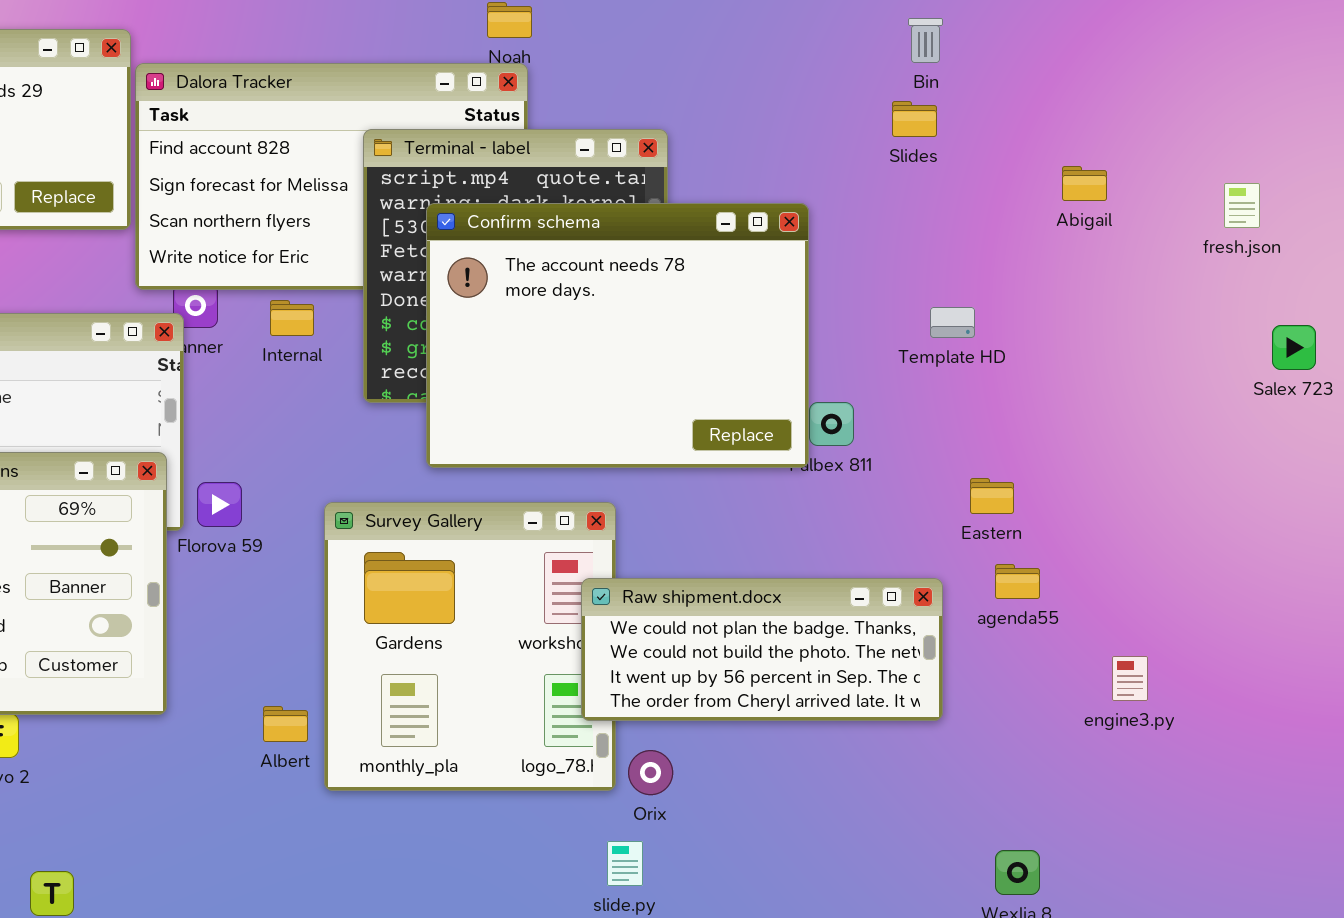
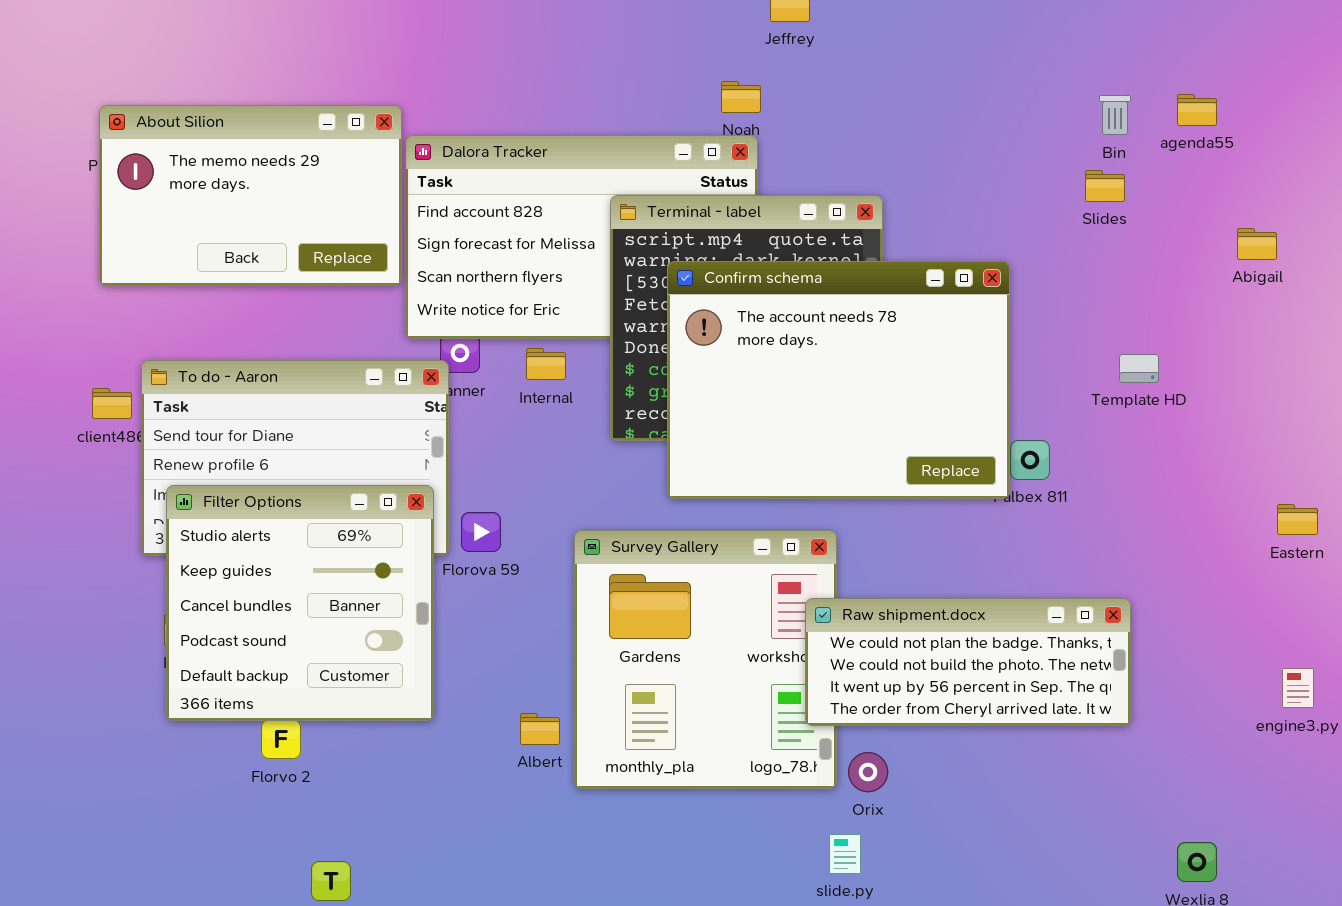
Eastern: [970,478,1014,514] -> [1277,504,1318,535], moved
agenda55: [995,564,1040,599] -> [1177,94,1217,126], moved

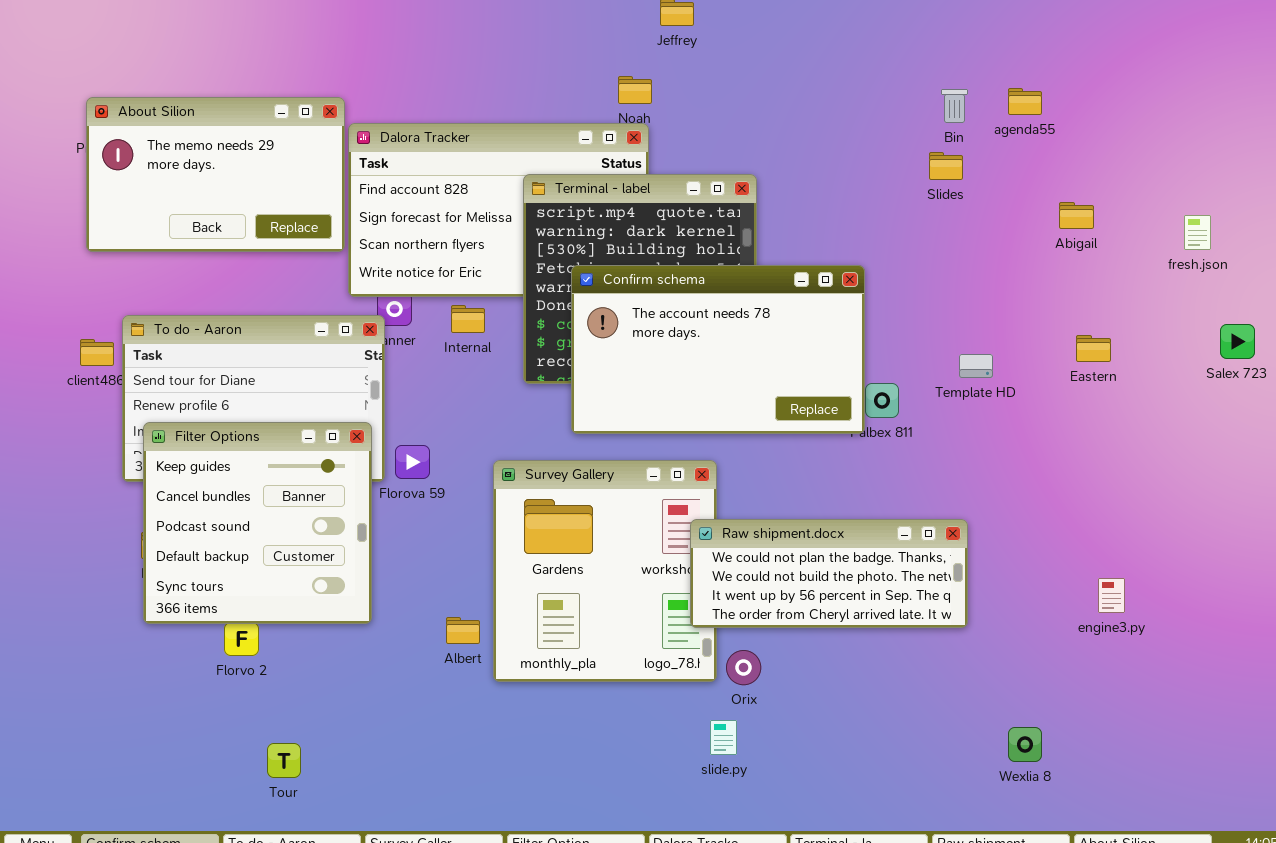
Confirm schema: [667,261,1010,499] -> [571,265,865,434], resized
Template HD: [1119,354,1159,383] -> [959,354,993,378], moved
Filter Options: [166,485,434,721] -> [143,422,372,624], scrolled down 1 row
Eastern: [1277,504,1318,535] -> [1076,335,1111,362], moved

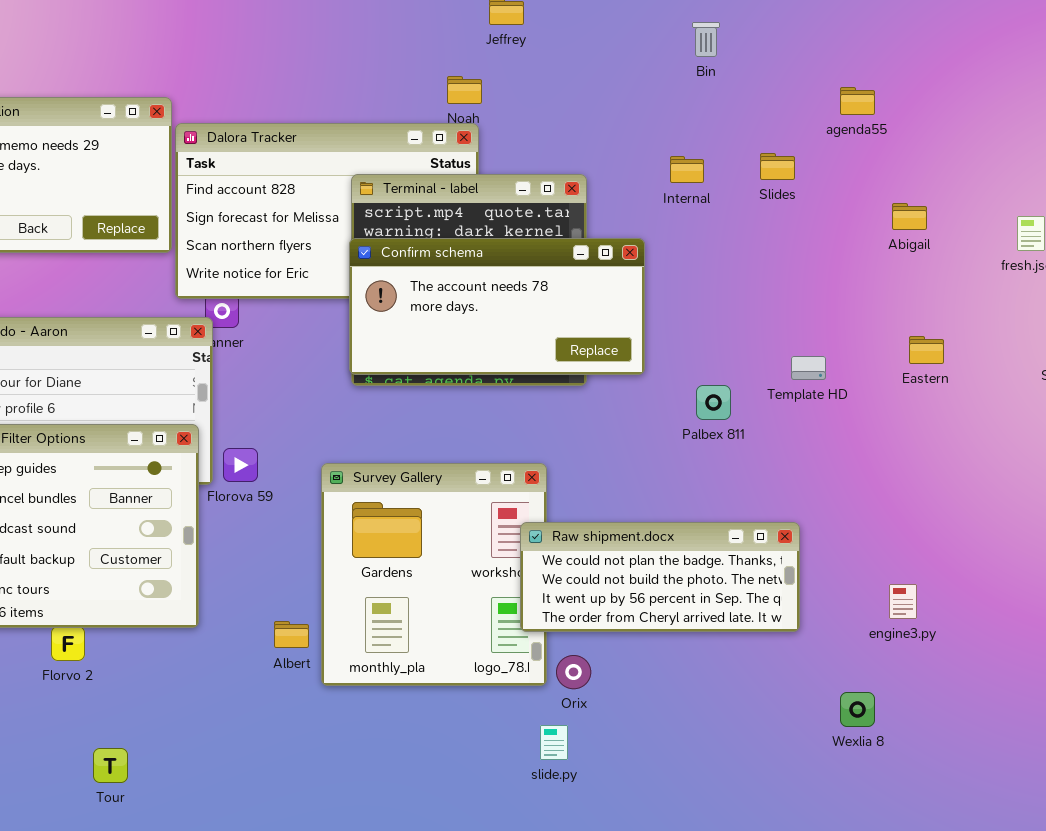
Bin: [941,89,968,123] -> [692,22,720,57], moved
Confirm schema: [571,265,865,434] -> [349,238,645,375], moved, resized
Internal: [451,305,485,333] -> [670,156,704,183], moved
engine3.py: [1098,578,1125,613] -> [889,584,917,619], moved
Wexlia 8: [1008,727,1042,762] -> [840,692,875,727], moved

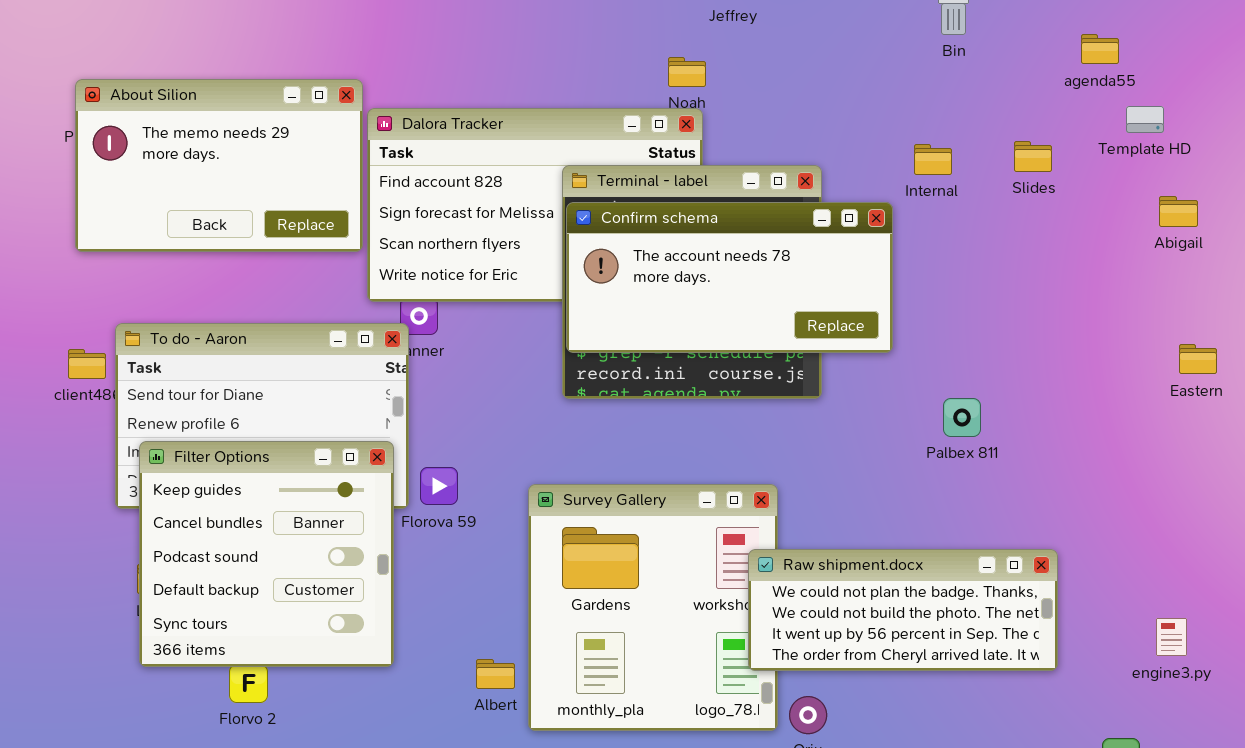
agenda55: [840,87,875,115] -> [1081,34,1119,64], moved
Confirm schema: [349,238,645,375] -> [566,202,893,353], moved
Template HD: [791,356,826,380] -> [1126,106,1164,133], moved

